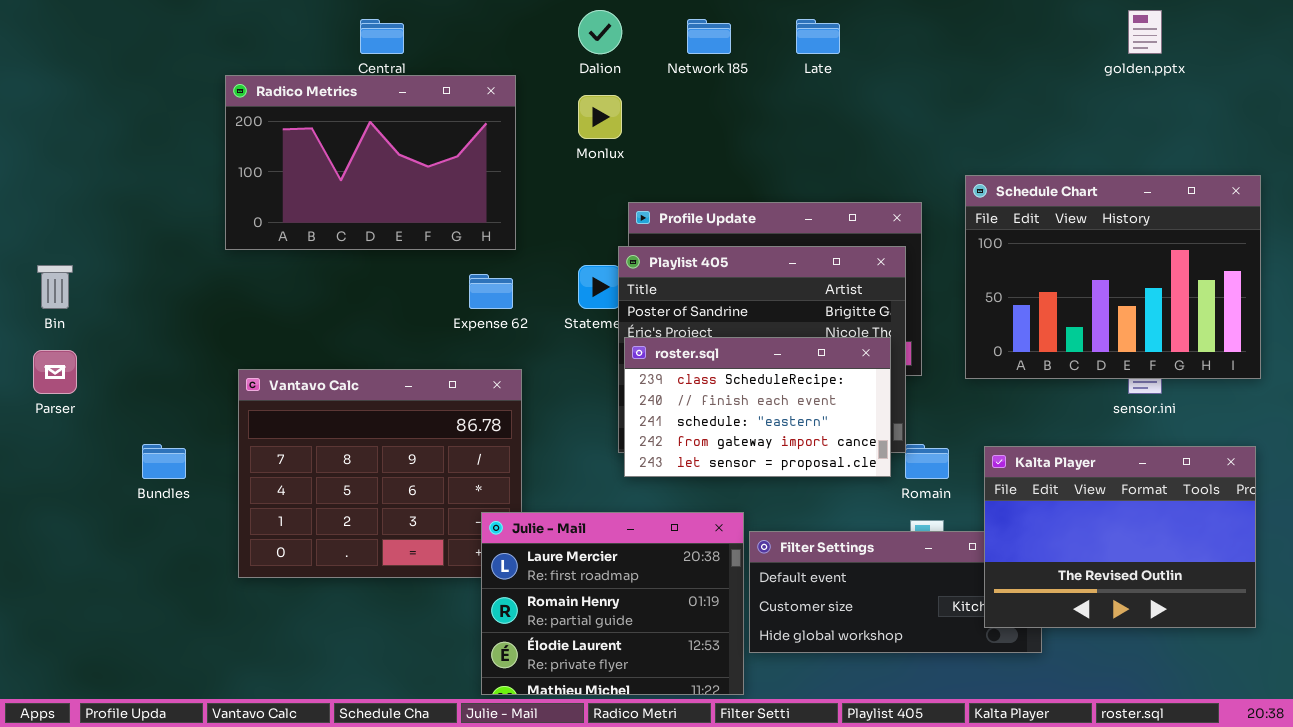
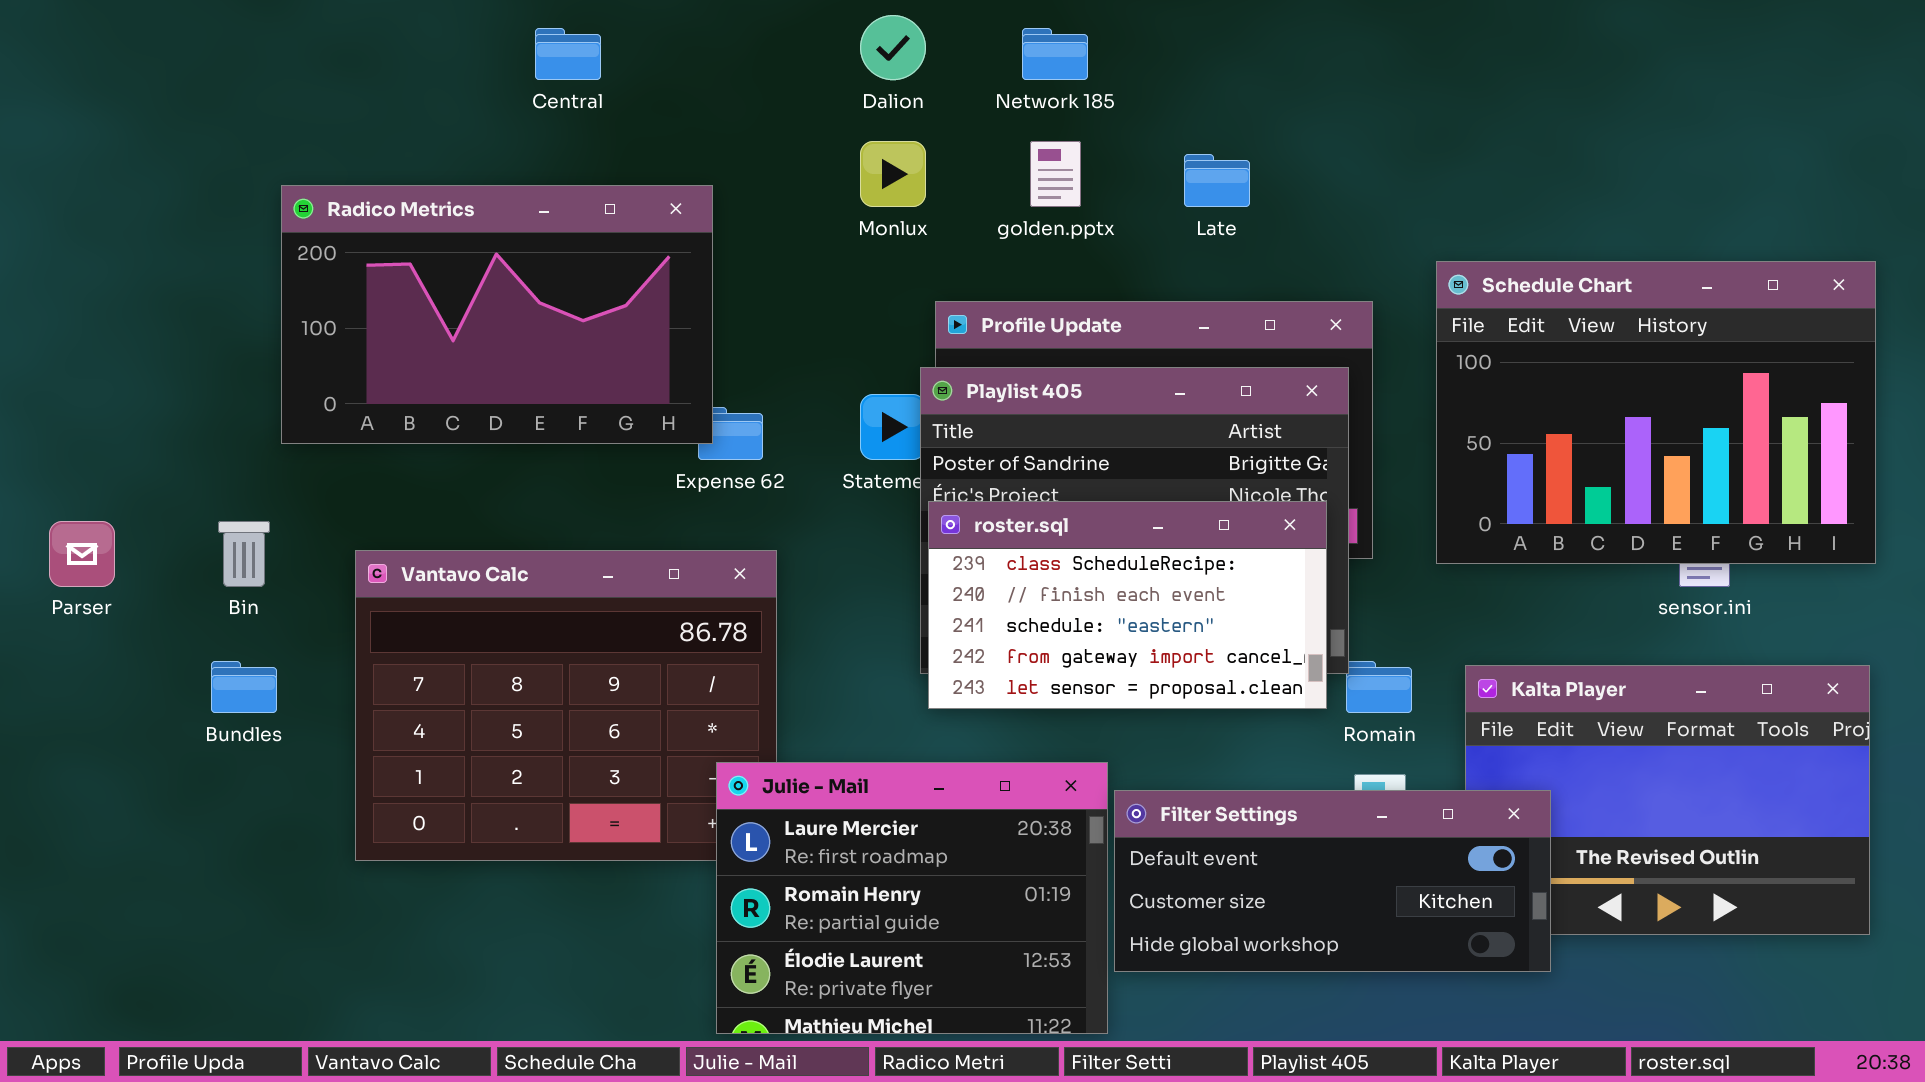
golden.pptx: [1128,10,1162,54] -> [1030,141,1081,207], moved
Late: [796,19,840,54] -> [1184,154,1250,207], moved
Radico Metrics: [225,75,516,250] -> [281,185,713,444], moved
Bin: [37,265,73,309] -> [218,521,270,587], moved
Filter Settings: [749,531,1042,653] -> [1114,790,1551,972], raised

